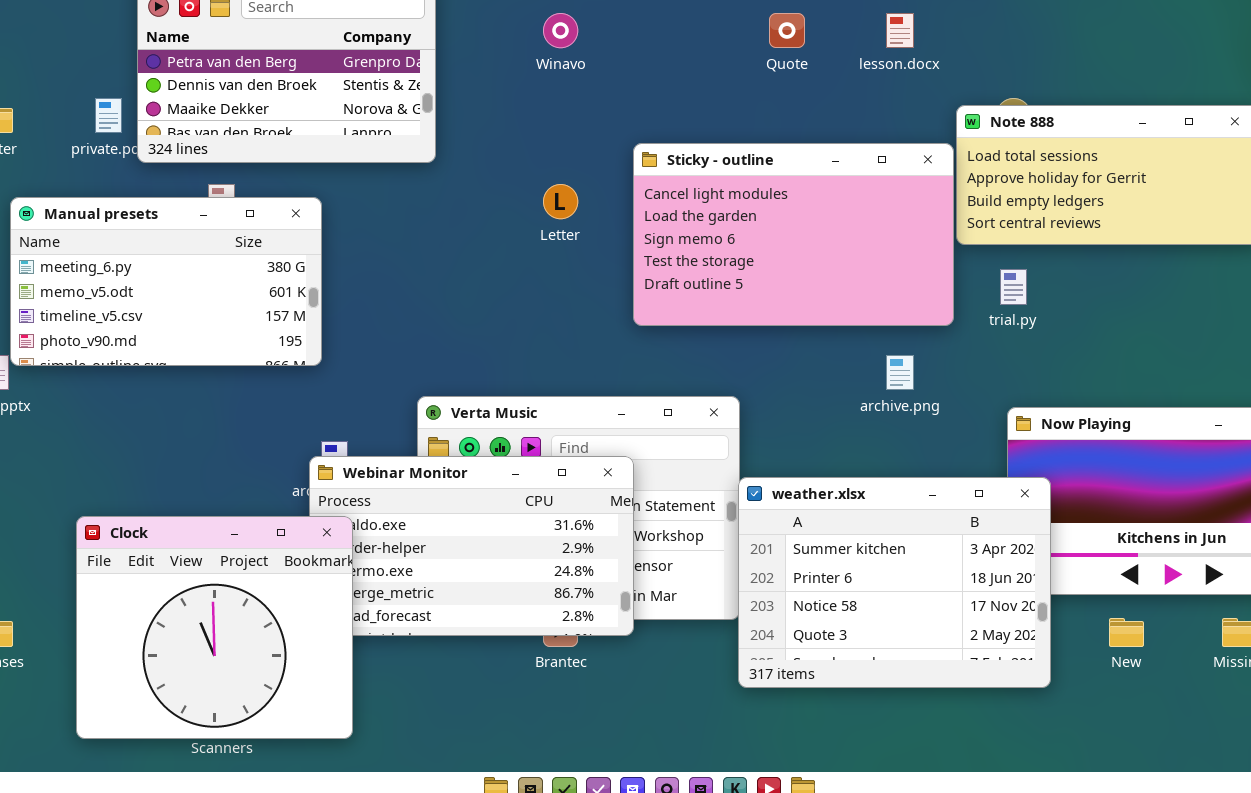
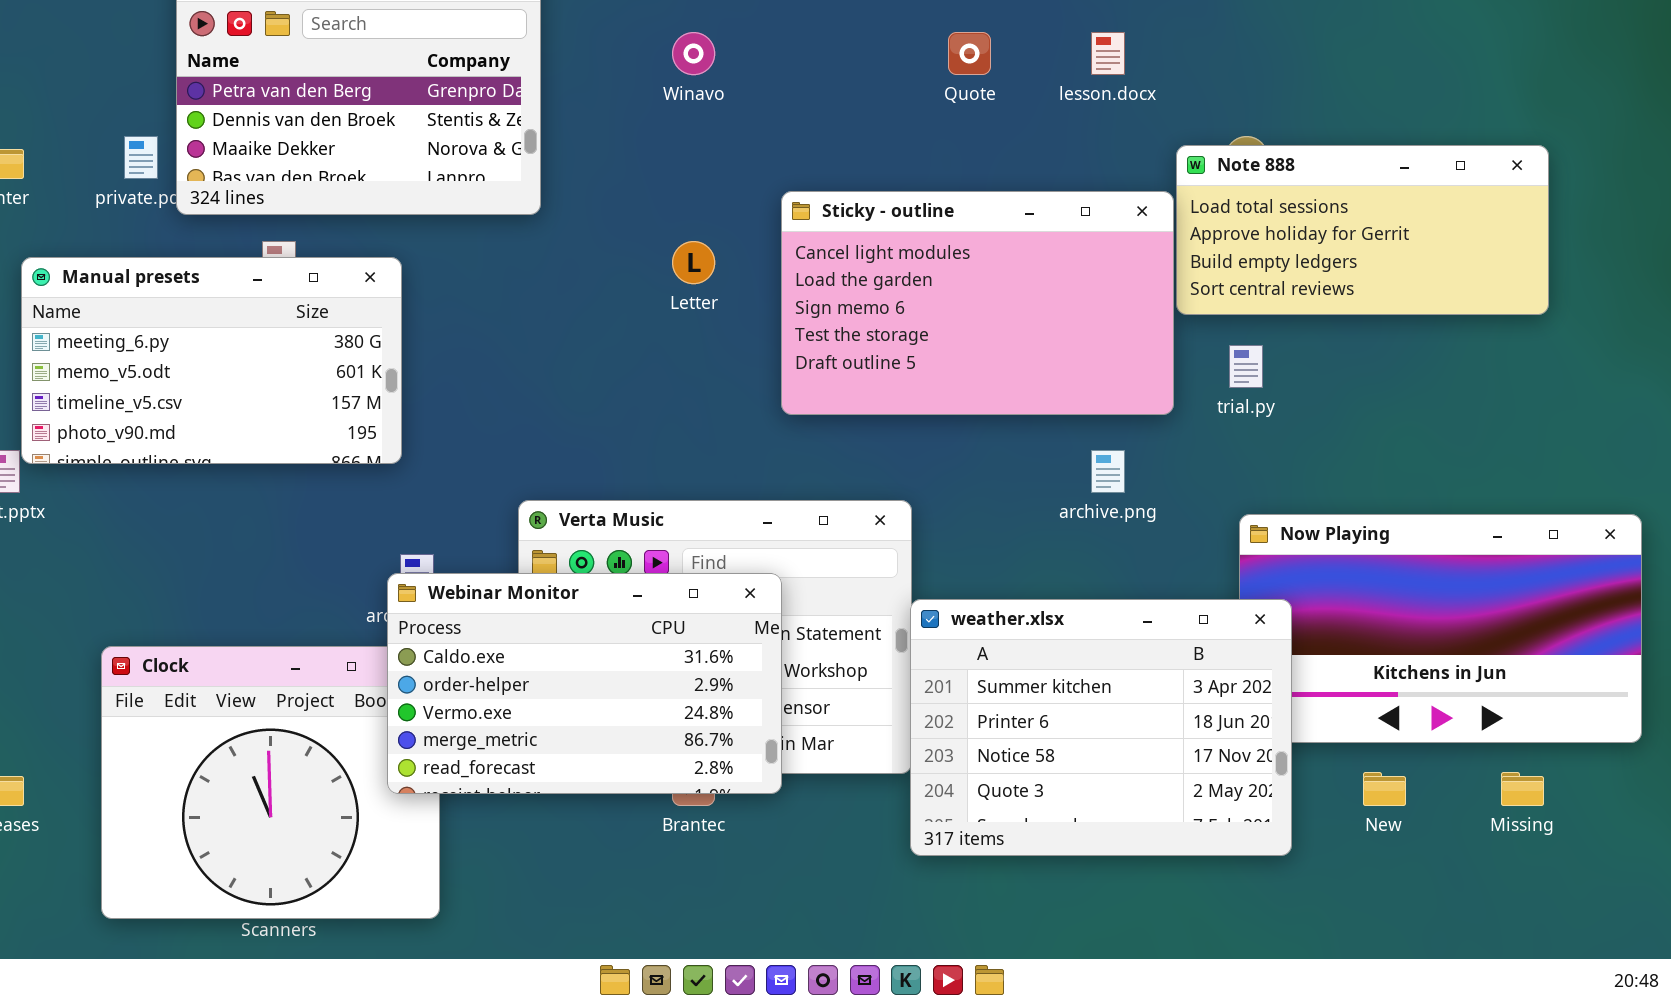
Webinar Monitor: [309,456,634,636] -> [387,573,782,794], raised

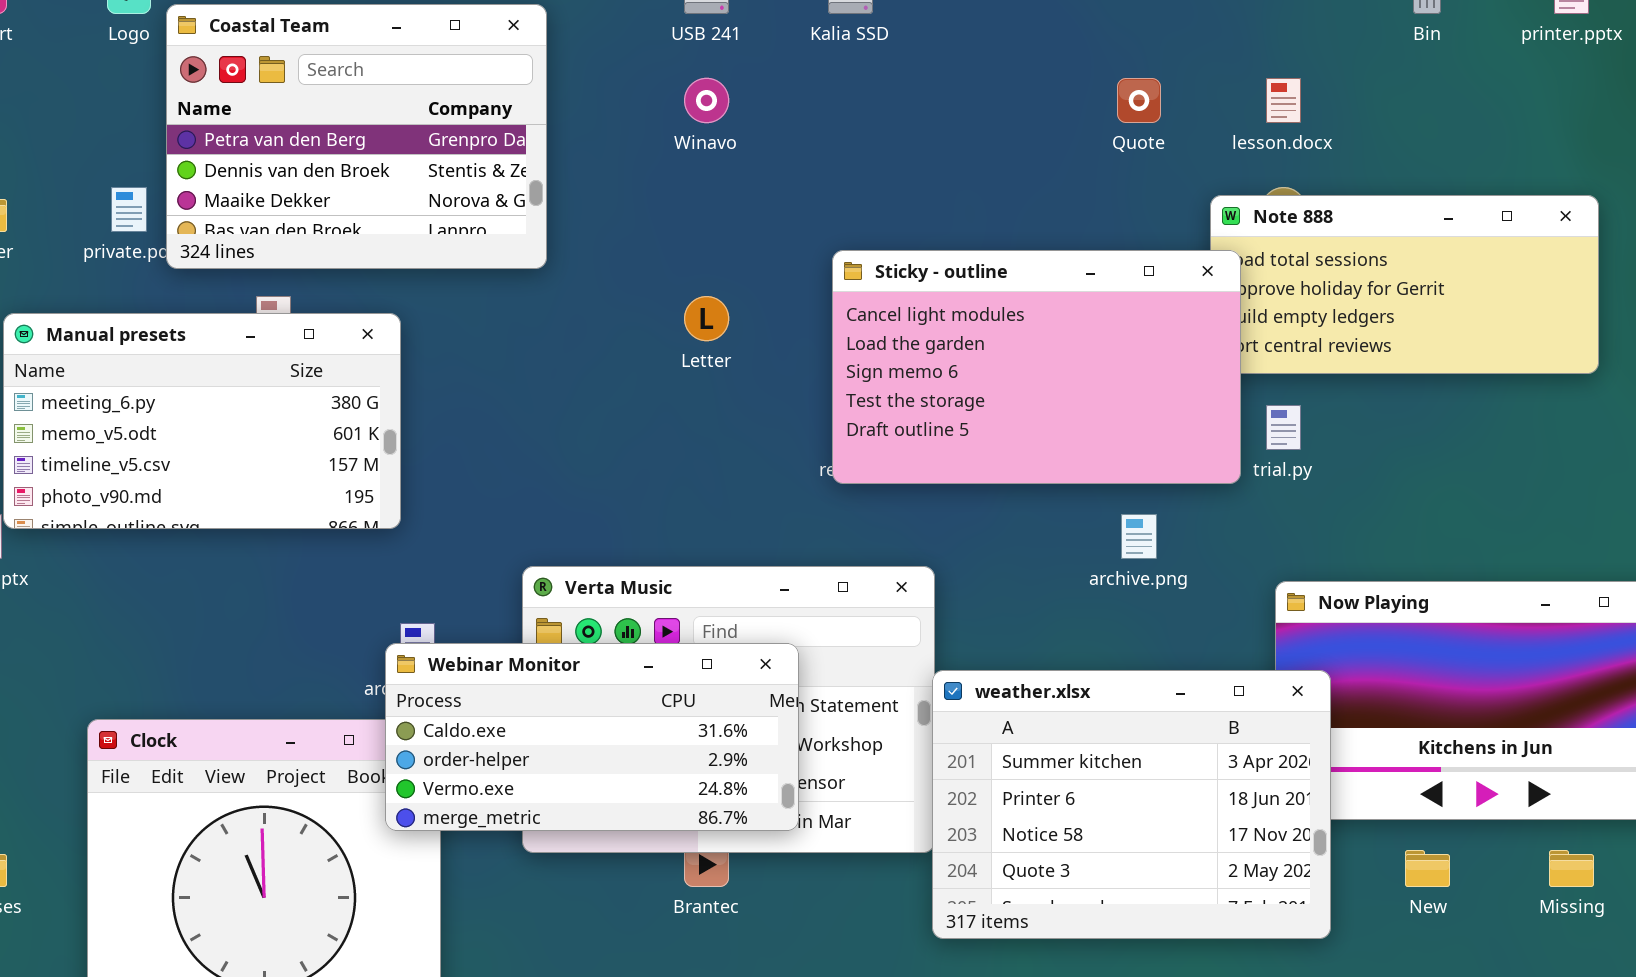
Quote: [948,32,991,75] -> [1117,78,1161,123], moved
lesson.docx: [1091,32,1125,75] -> [1266,78,1301,123], moved
Sticky - outline: [781,191,1174,415] -> [832,250,1241,484], moved
Webinar Monitor: [387,573,782,794] -> [385,643,799,831], resized

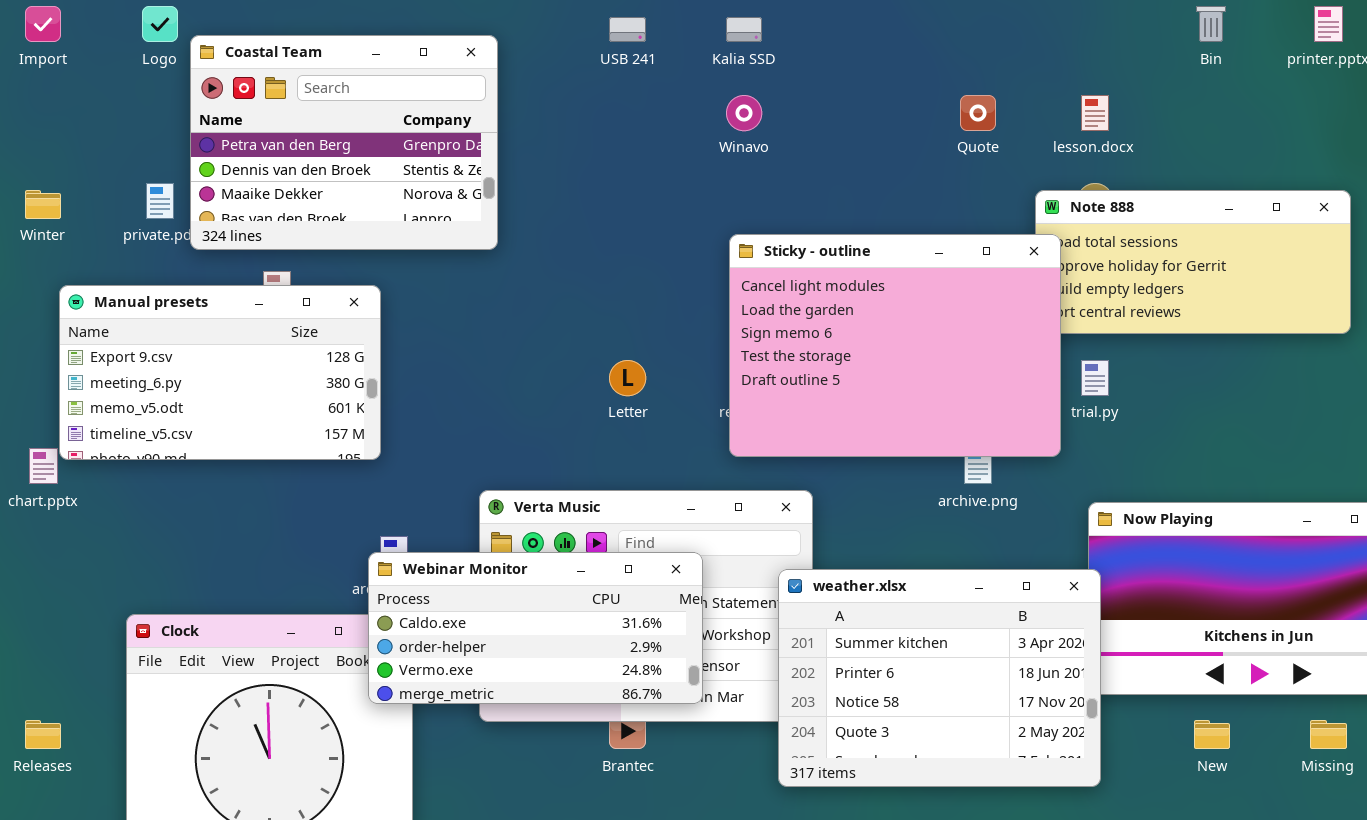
Winavo: [684,78,729,123] -> [726,95,762,131], moved
Sticky - outline: [832,250,1241,484] -> [729,234,1061,457], resized
Letter: [684,296,729,341] -> [609,360,646,396], moved
Manual presets: [3,313,401,529] -> [59,285,381,460], scrolled up 1 row
weather.xlsx: [932,670,1331,939] -> [778,569,1101,787], moved

